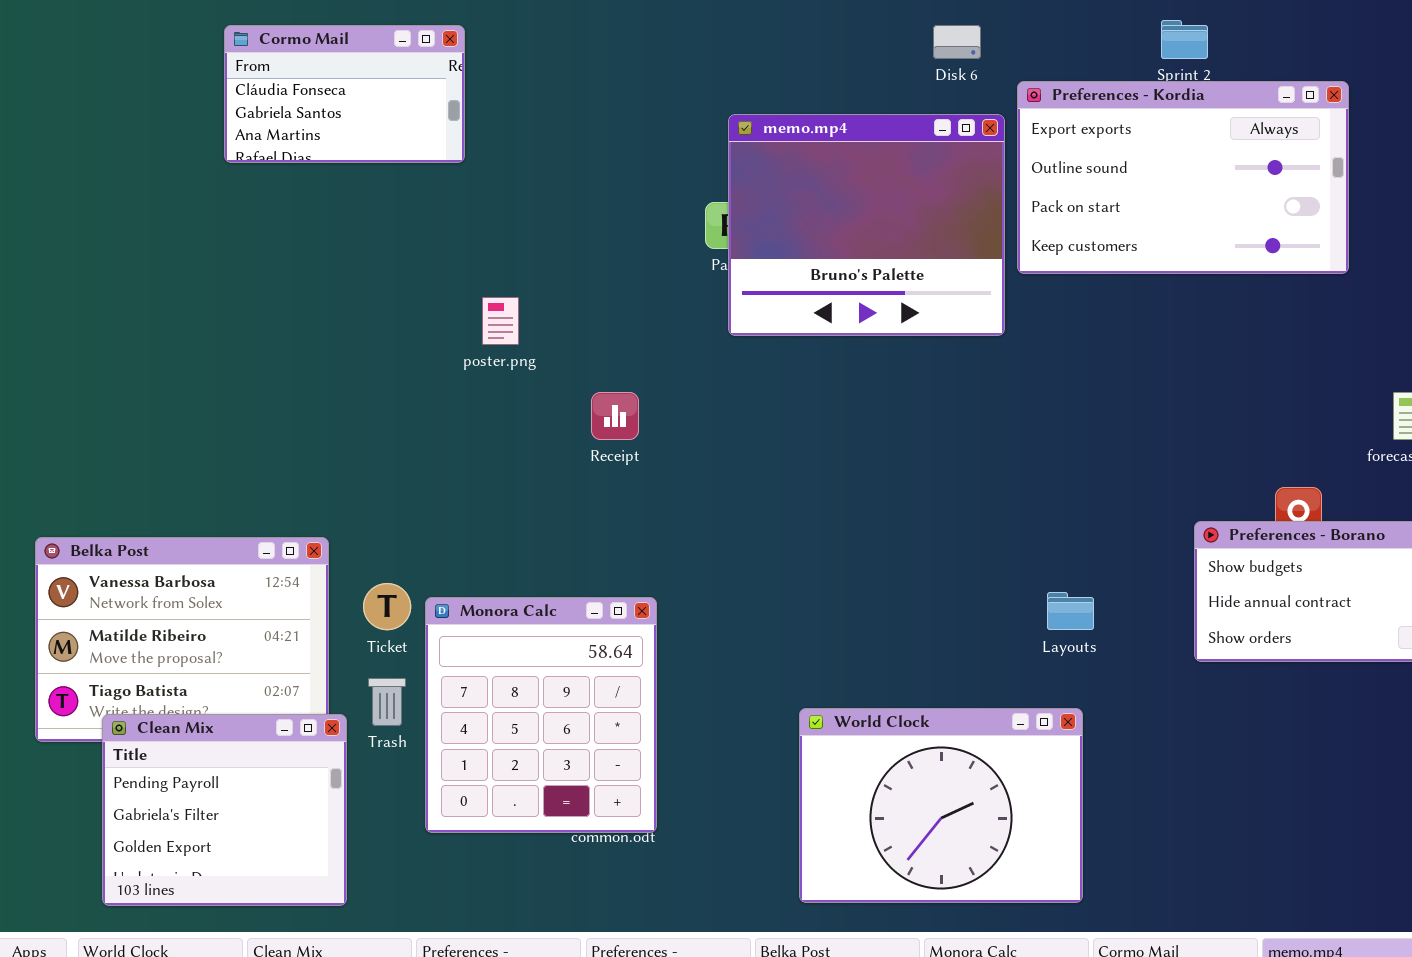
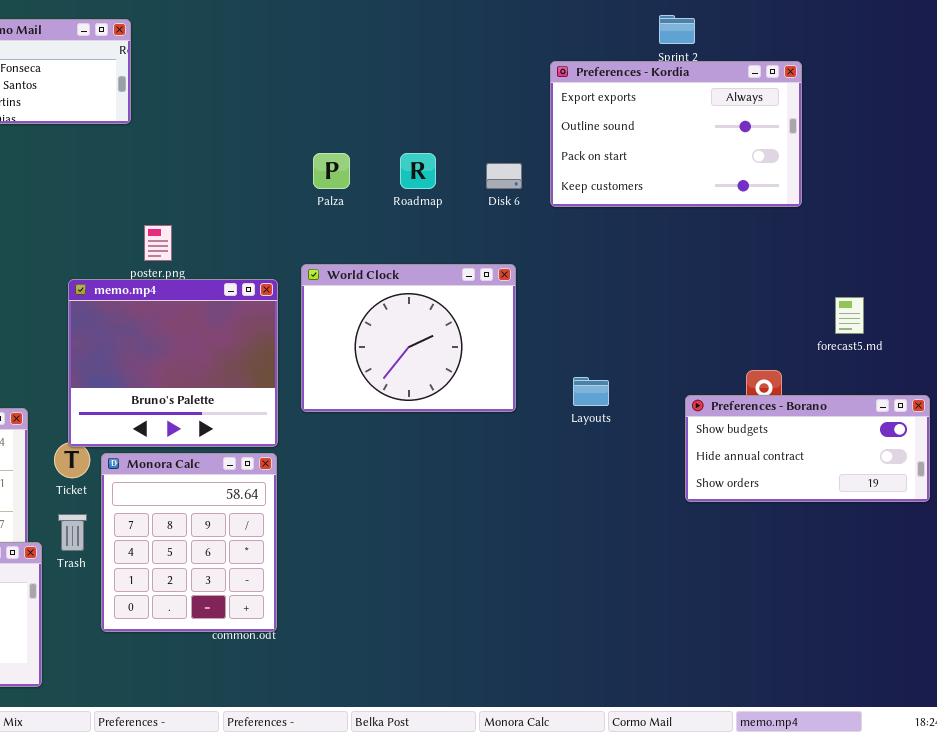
Disk 6: [933,25,981,59] -> [486,163,522,189], moved
memo.mp4: [728,114,1005,336] -> [68,279,278,447], moved
Layouts: [1047,592,1094,630] -> [573,377,609,406], moved
World Clock: [799,708,1083,903] -> [301,264,516,412], moved

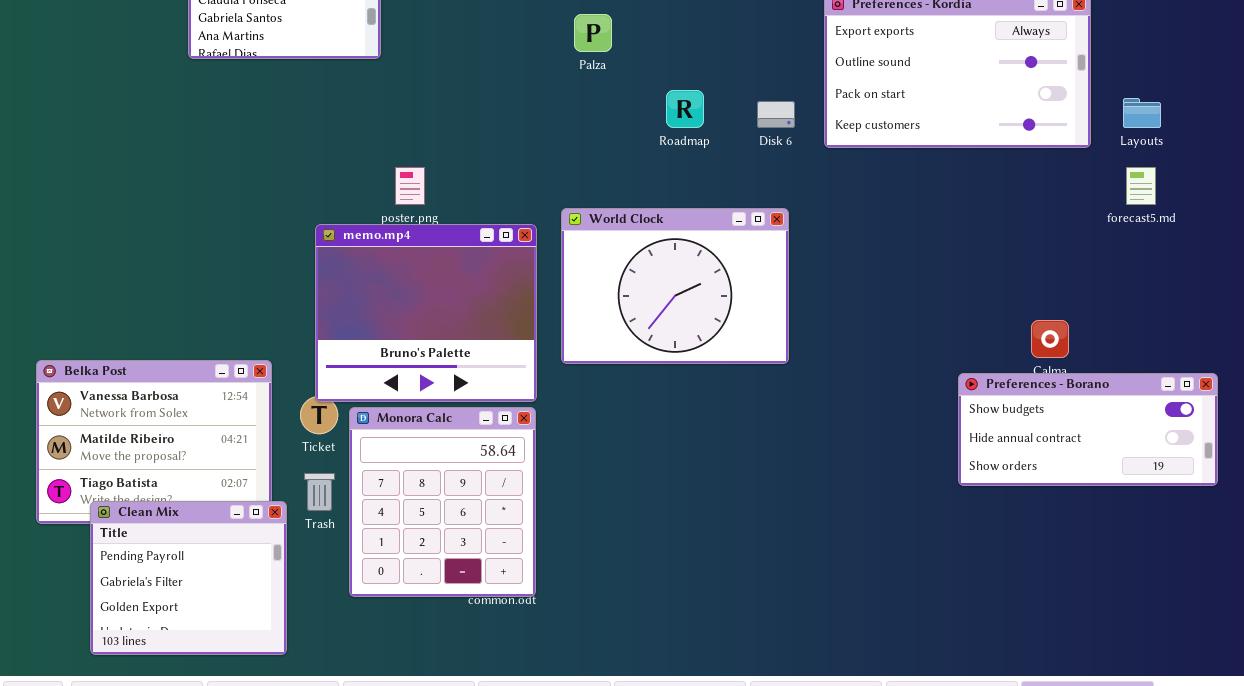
Palza: [313,153,350,189] -> [574,14,612,52], moved
forecast5.md: [835,297,864,334] -> [1126,167,1156,205], moved
Layouts: [573,377,609,406] -> [1123,98,1161,128], moved
Preferences - Borano: [685,395,930,502] -> [958,373,1218,486], moved

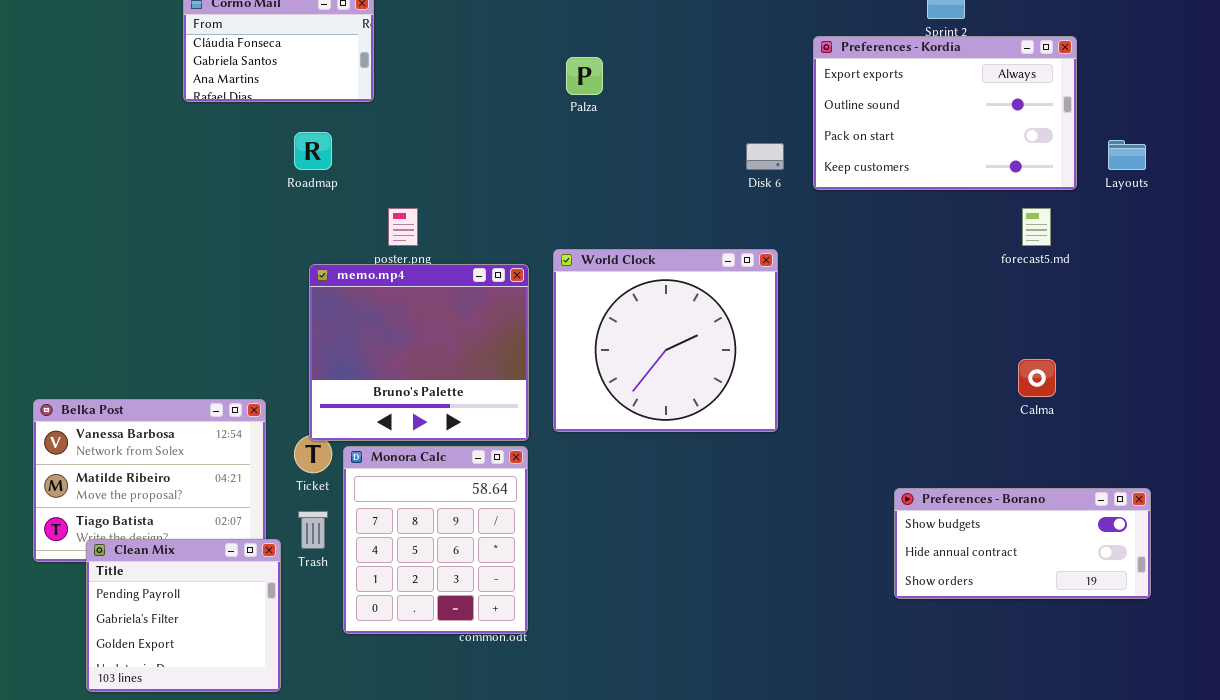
Roadmap: [666,90,704,128] -> [294,132,332,170], moved
forecast5.md: [1126,167,1156,205] -> [1022,208,1051,246], moved
World Clock: [561,208,789,364] -> [553,249,778,432], resized
Preferences - Borano: [958,373,1218,486] -> [894,488,1151,599], moved

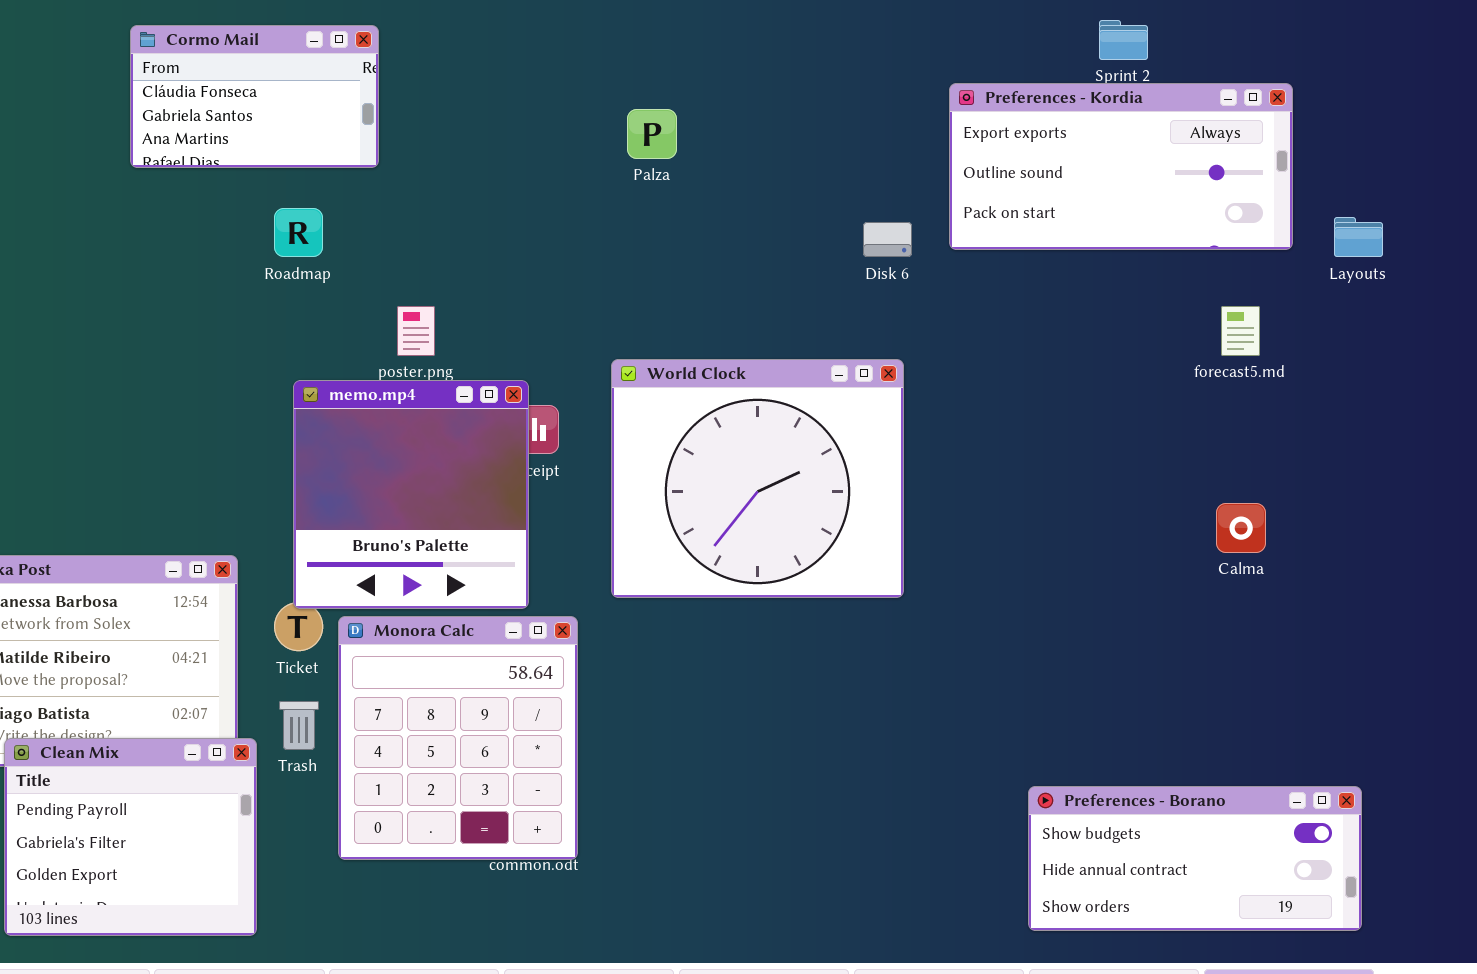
Preferences - Kordia: [813,36,1077,190] -> [949,83,1293,250], resized
memo.mp4: [309,264,529,441] -> [293,380,529,609], resized
Preferences - Borano: [894,488,1151,599] -> [1028,786,1362,931], moved

